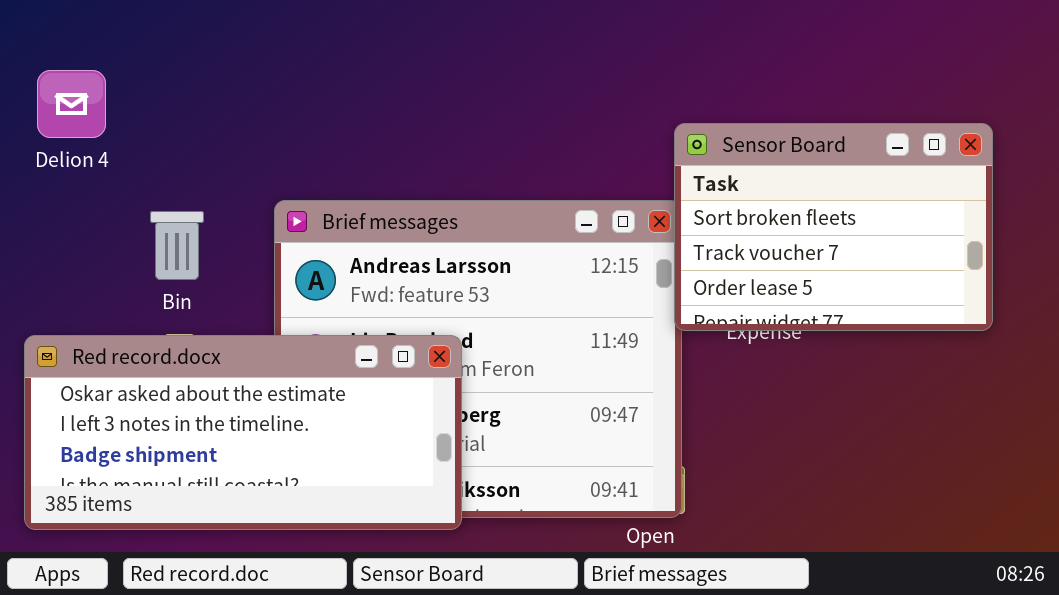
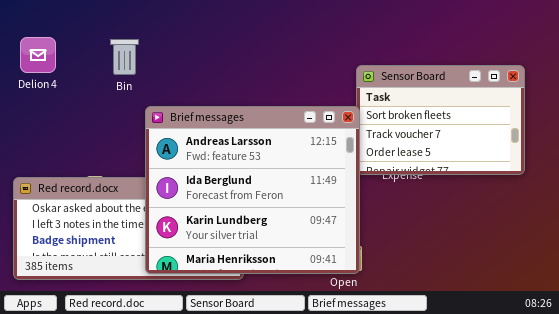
Brief messages: [274,200,682,518] -> [145,106,360,274], raised
Bin: [150,211,204,280] -> [110,39,139,75], moved

